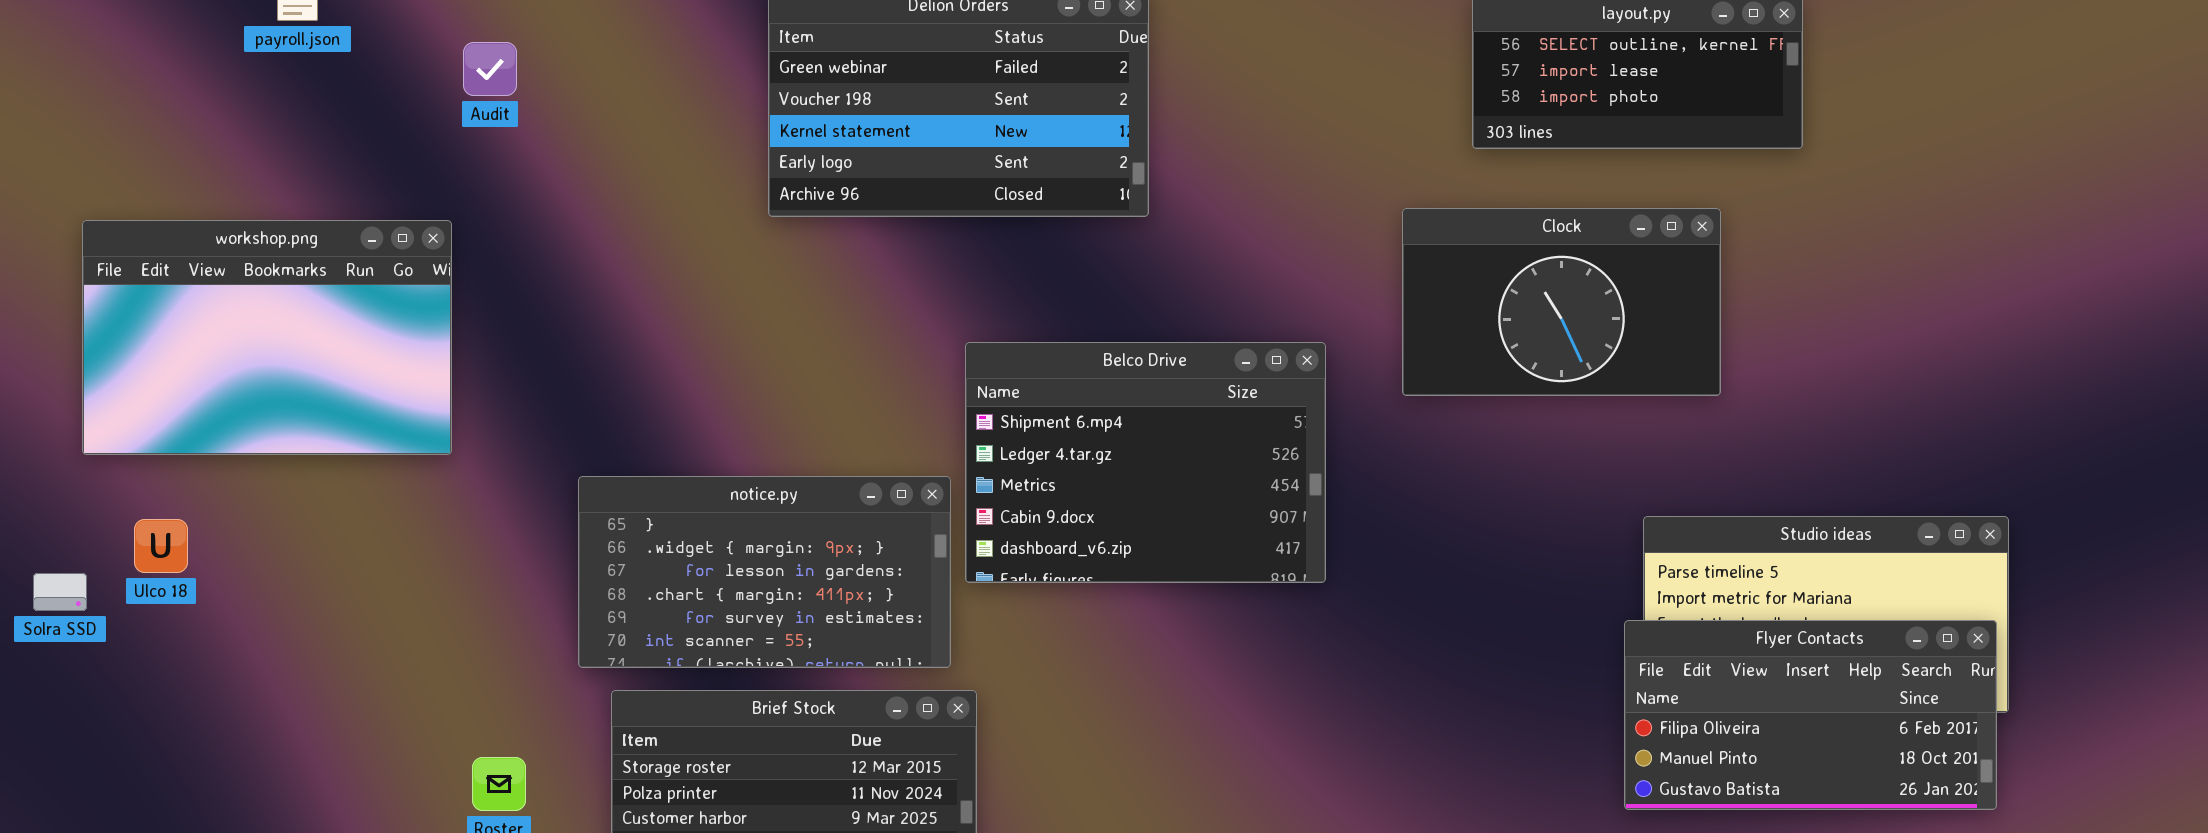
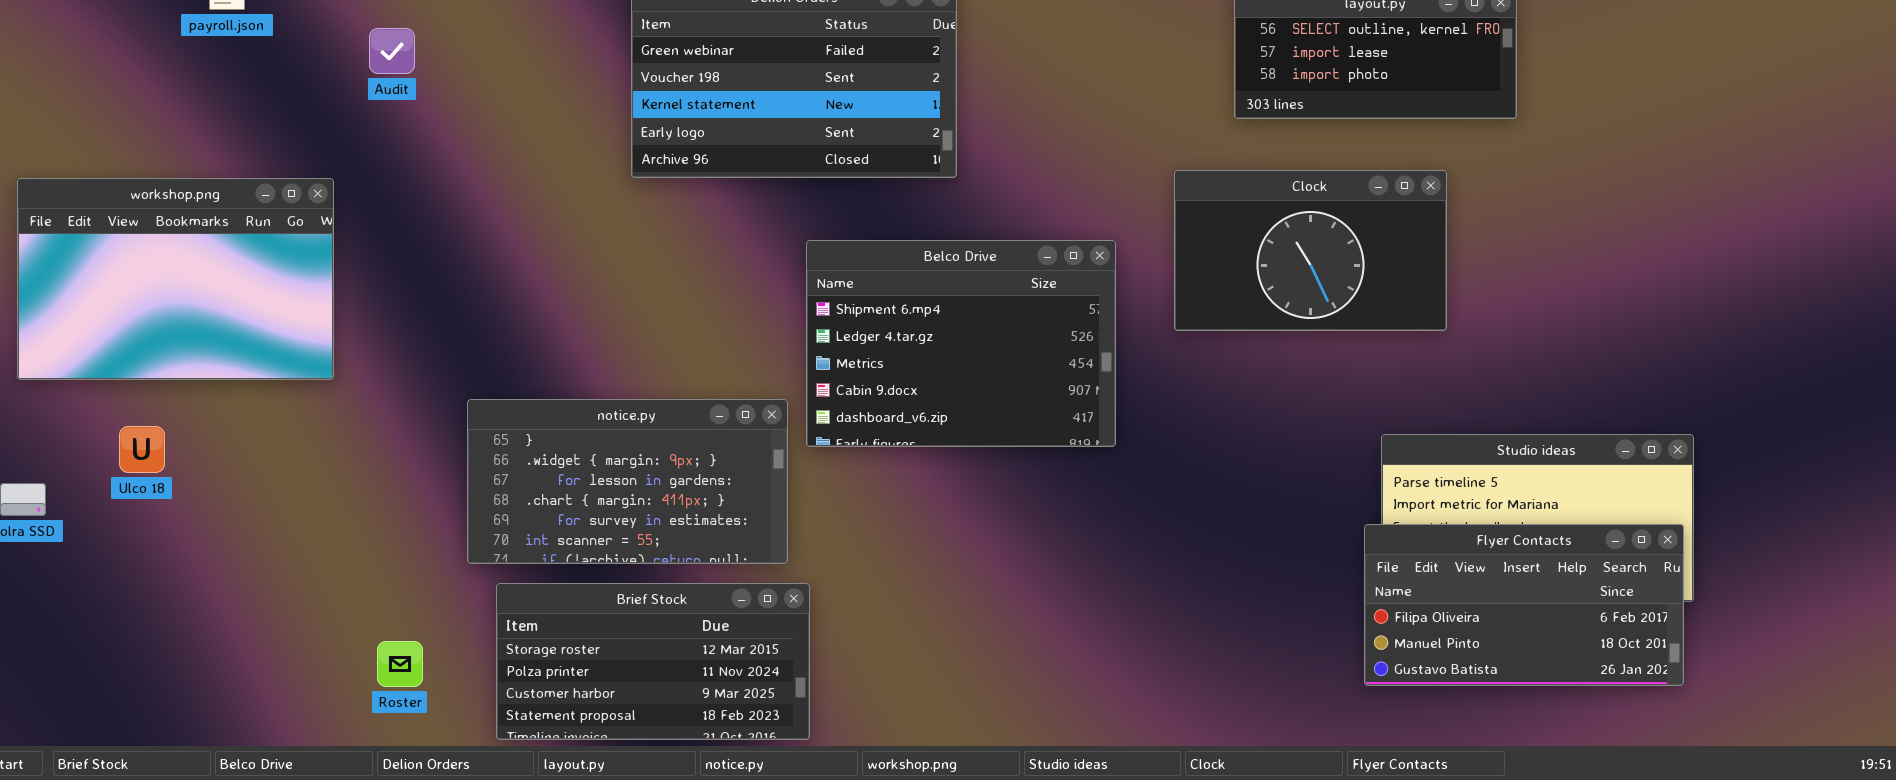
workshop.png: [82,220,452,455] -> [17,178,334,380], moved
Belco Drive: [965,342,1326,583] -> [806,240,1116,447], moved
Ulco 18: [134,519,188,573] -> [119,426,165,473], moved

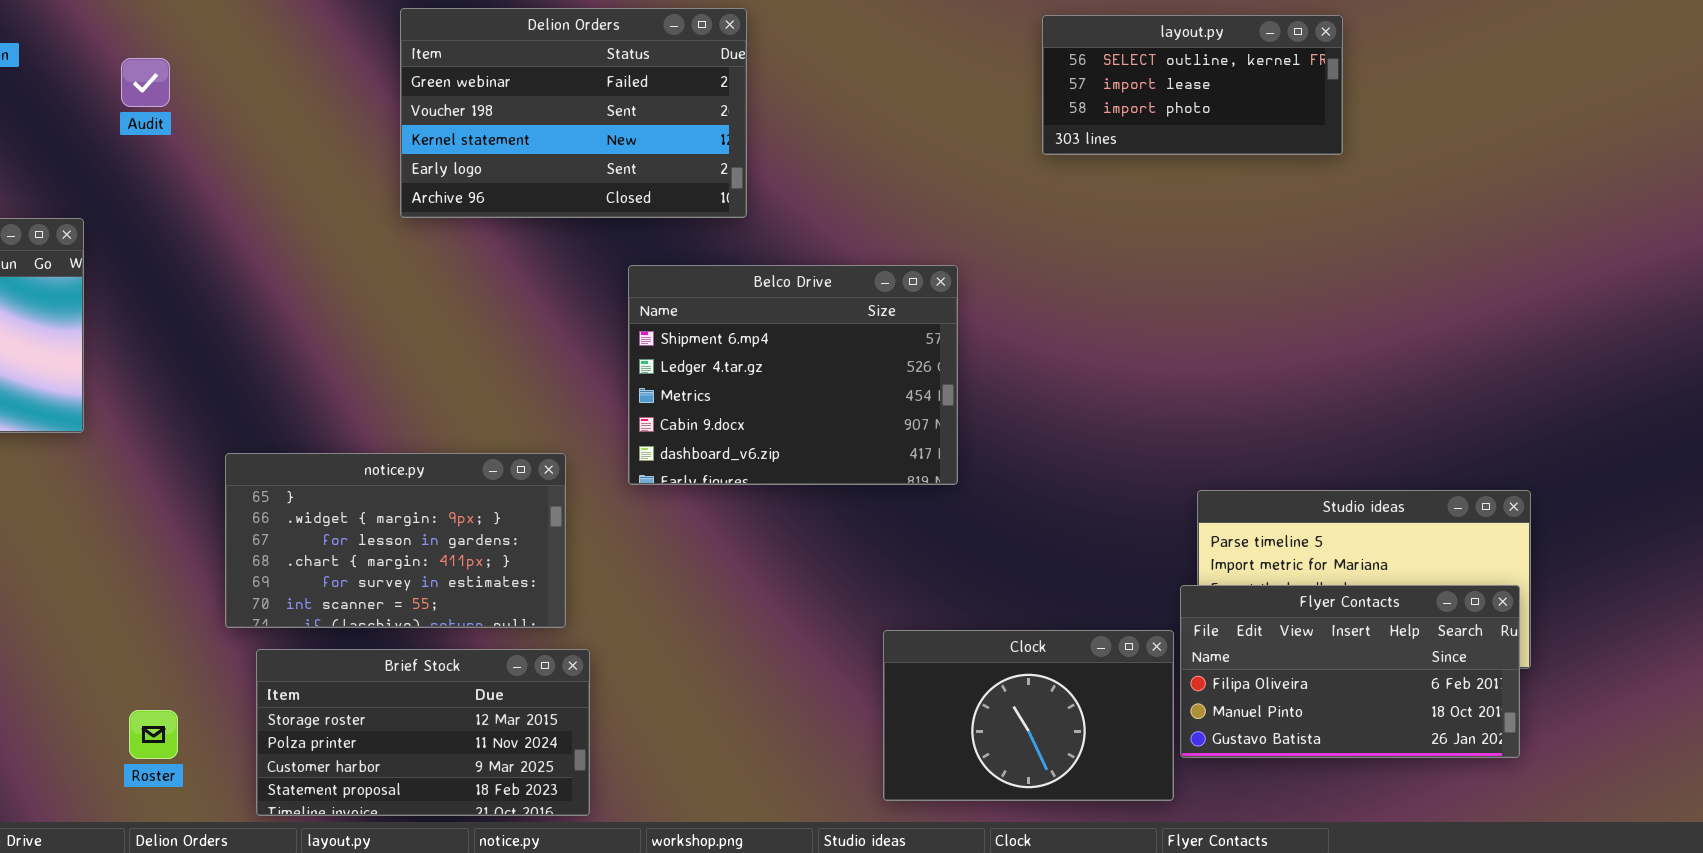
Clock: [1174,170,1447,331] -> [883,630,1174,801], moved
Belco Drive: [806,240,1116,447] -> [628,265,958,485], moved

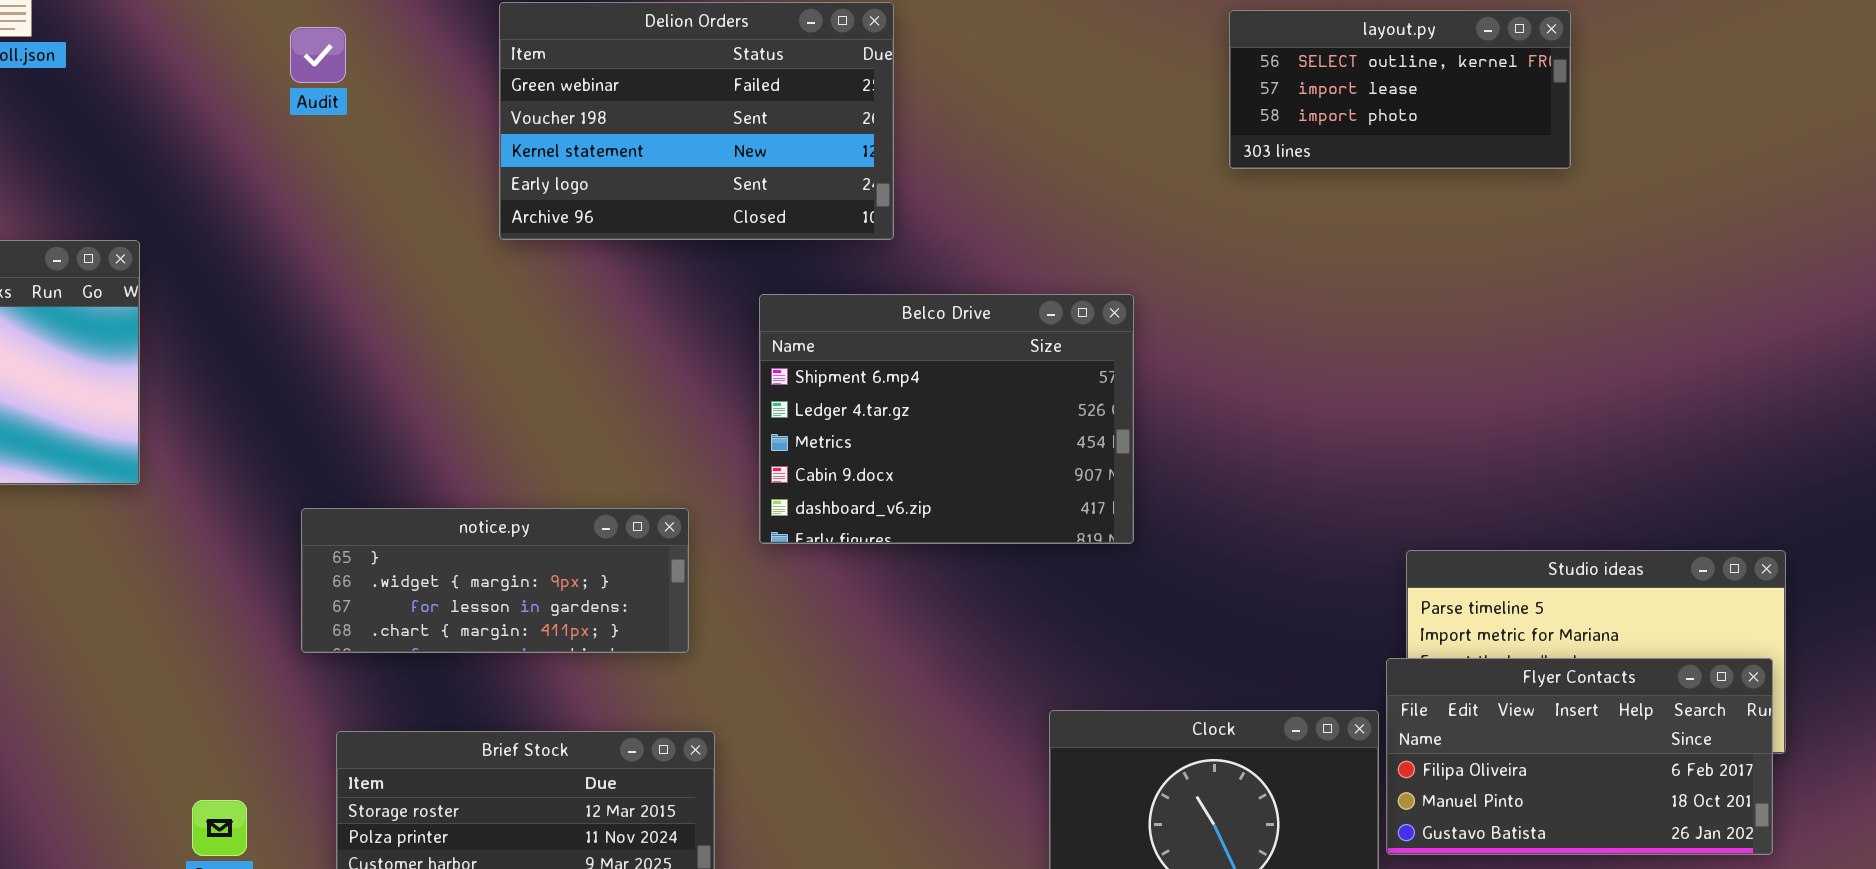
Audit: [121,58,170,107] -> [290,27,346,83], moved
notice.py: [225,453,566,628] -> [301,508,689,653], resized

